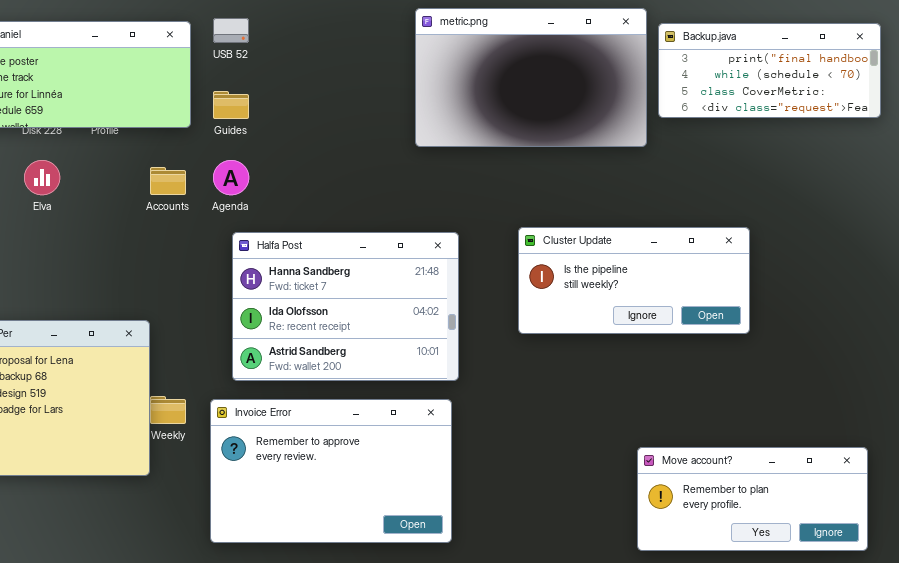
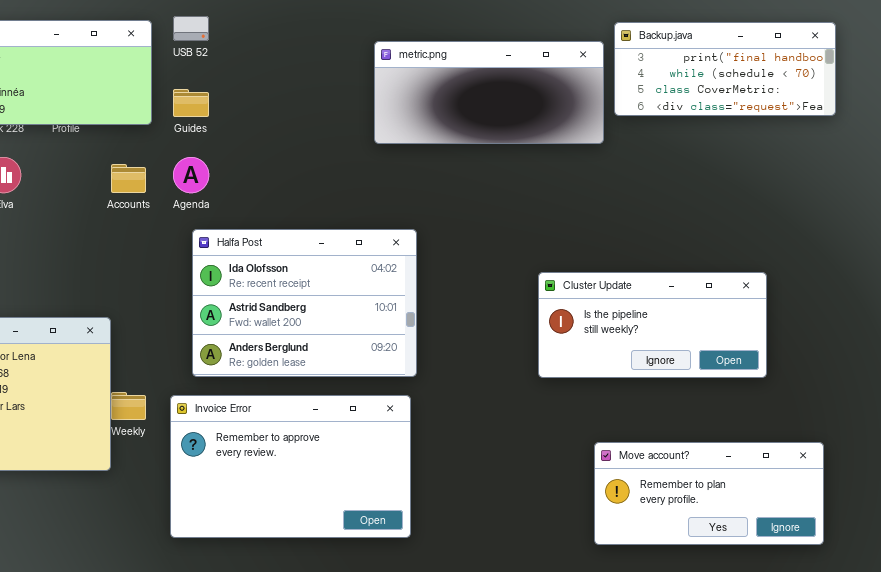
metric.png: [415,8,647,147] -> [374,41,604,144], resized
Cluster Update: [518,227,750,334] -> [538,272,767,378], moved
Halfa Post: [232,232,459,381] -> [192,229,417,377], scrolled down 1 row

